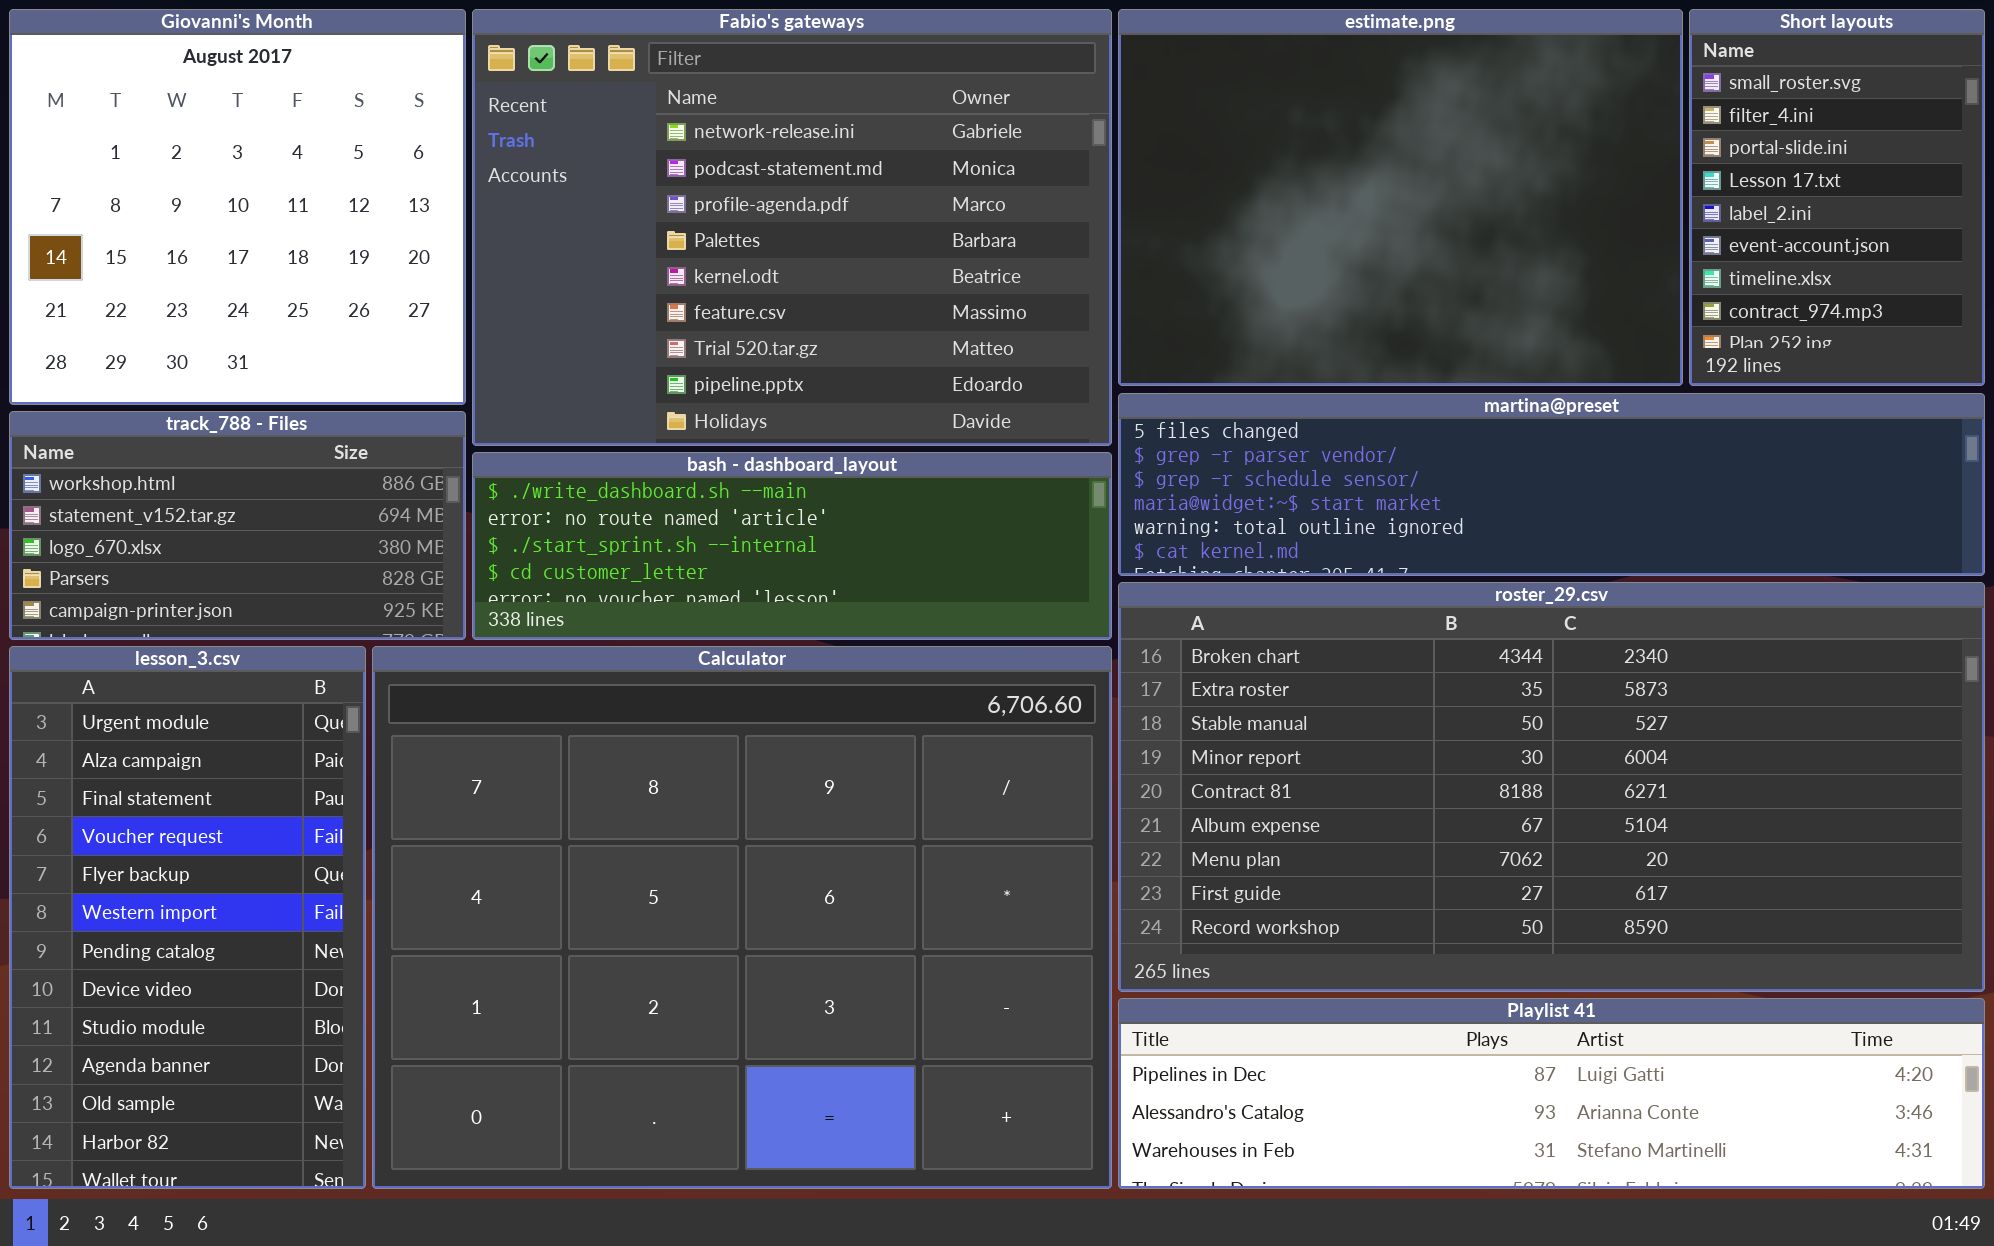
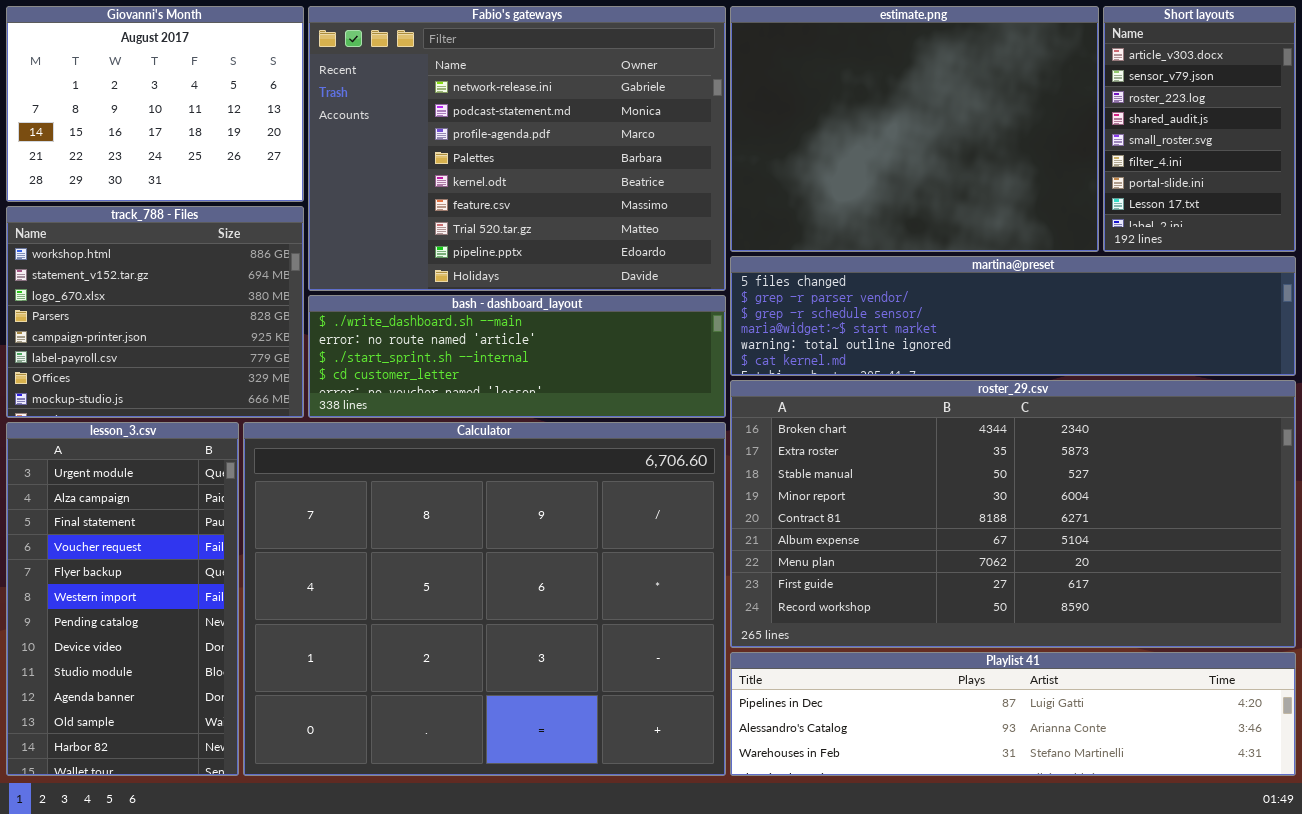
Giovanni's Month: [9,9,466,405] -> [6,6,304,202], resized
Short layouts: [1689,9,1985,386] -> [1103,6,1296,252], scrolled up 4 rows
track_788 - Files: [9,411,466,640] -> [6,206,304,418], resized

